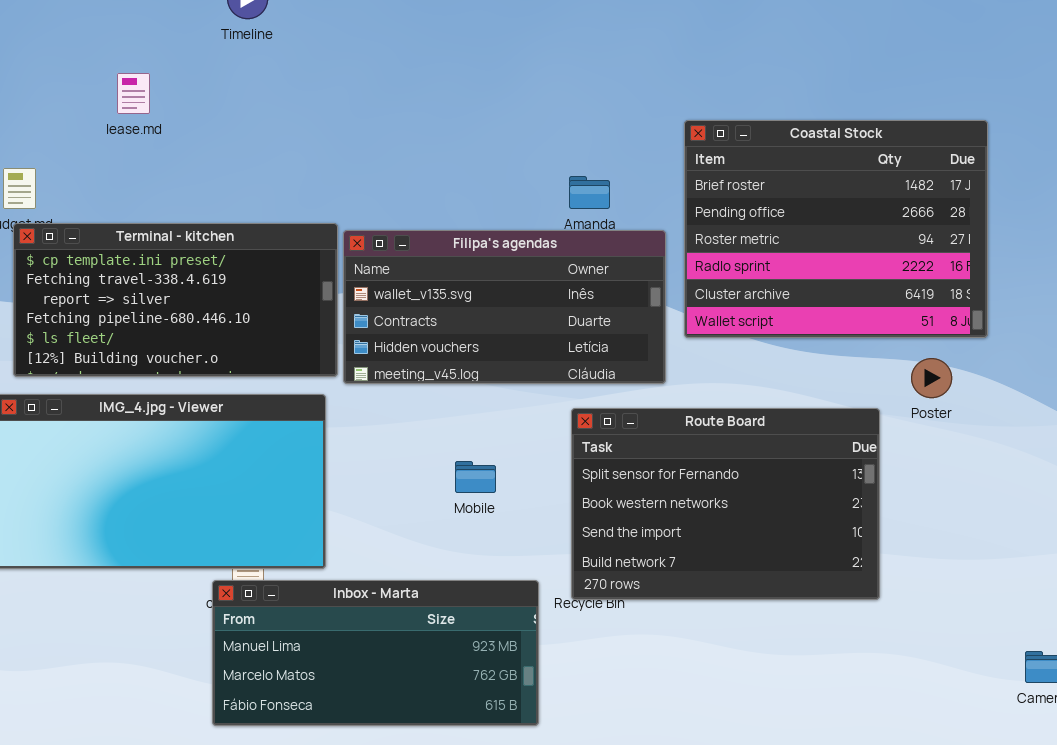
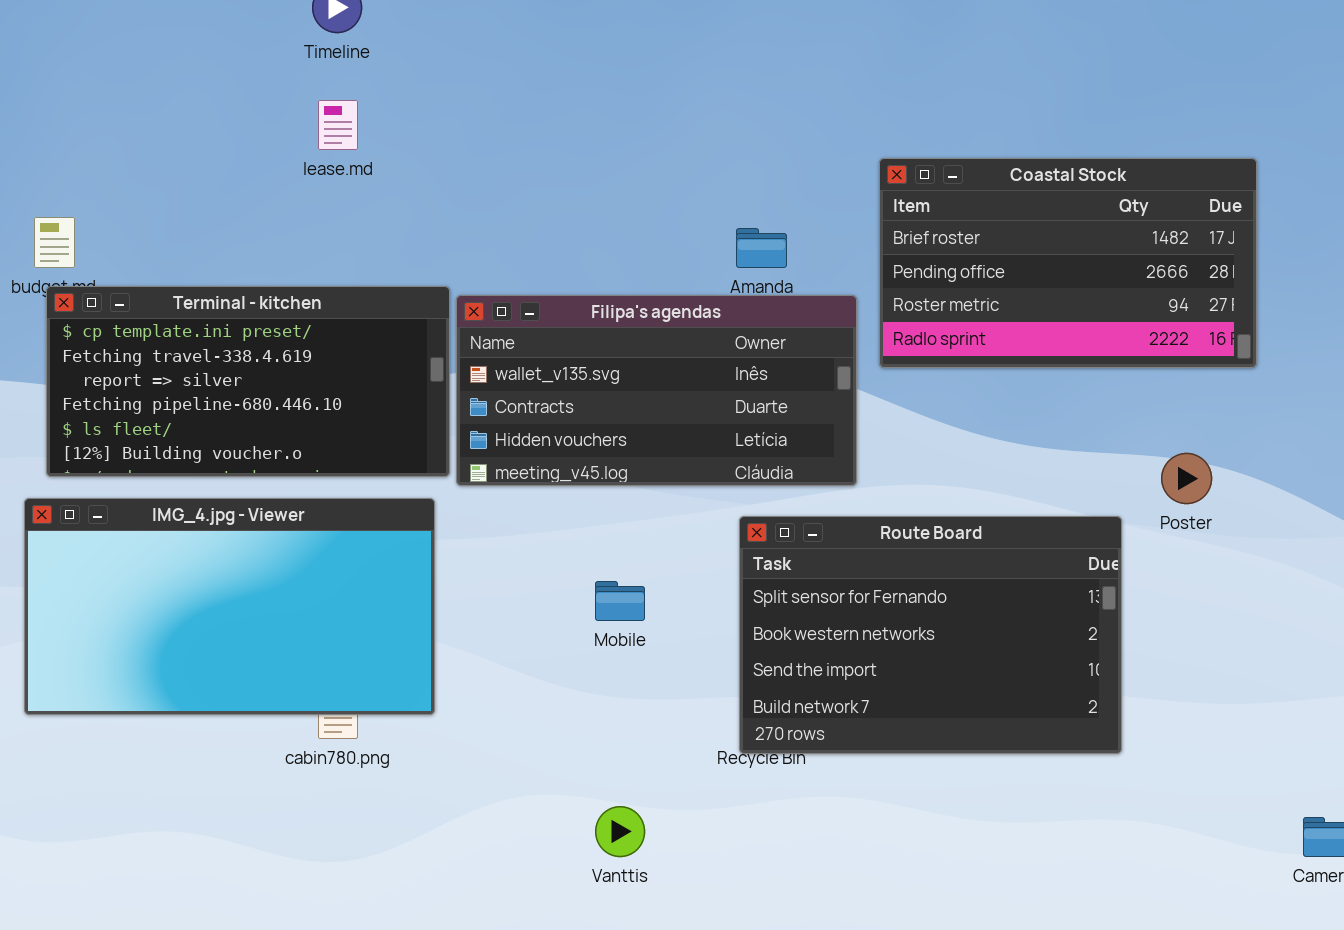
lease.md: [117,73,150,114] -> [318,100,358,150], moved
Coastal Stock: [684,120,988,338] -> [879,158,1257,368], resized
Inbox - Marta: [212,580,539,726] -> none, closed

